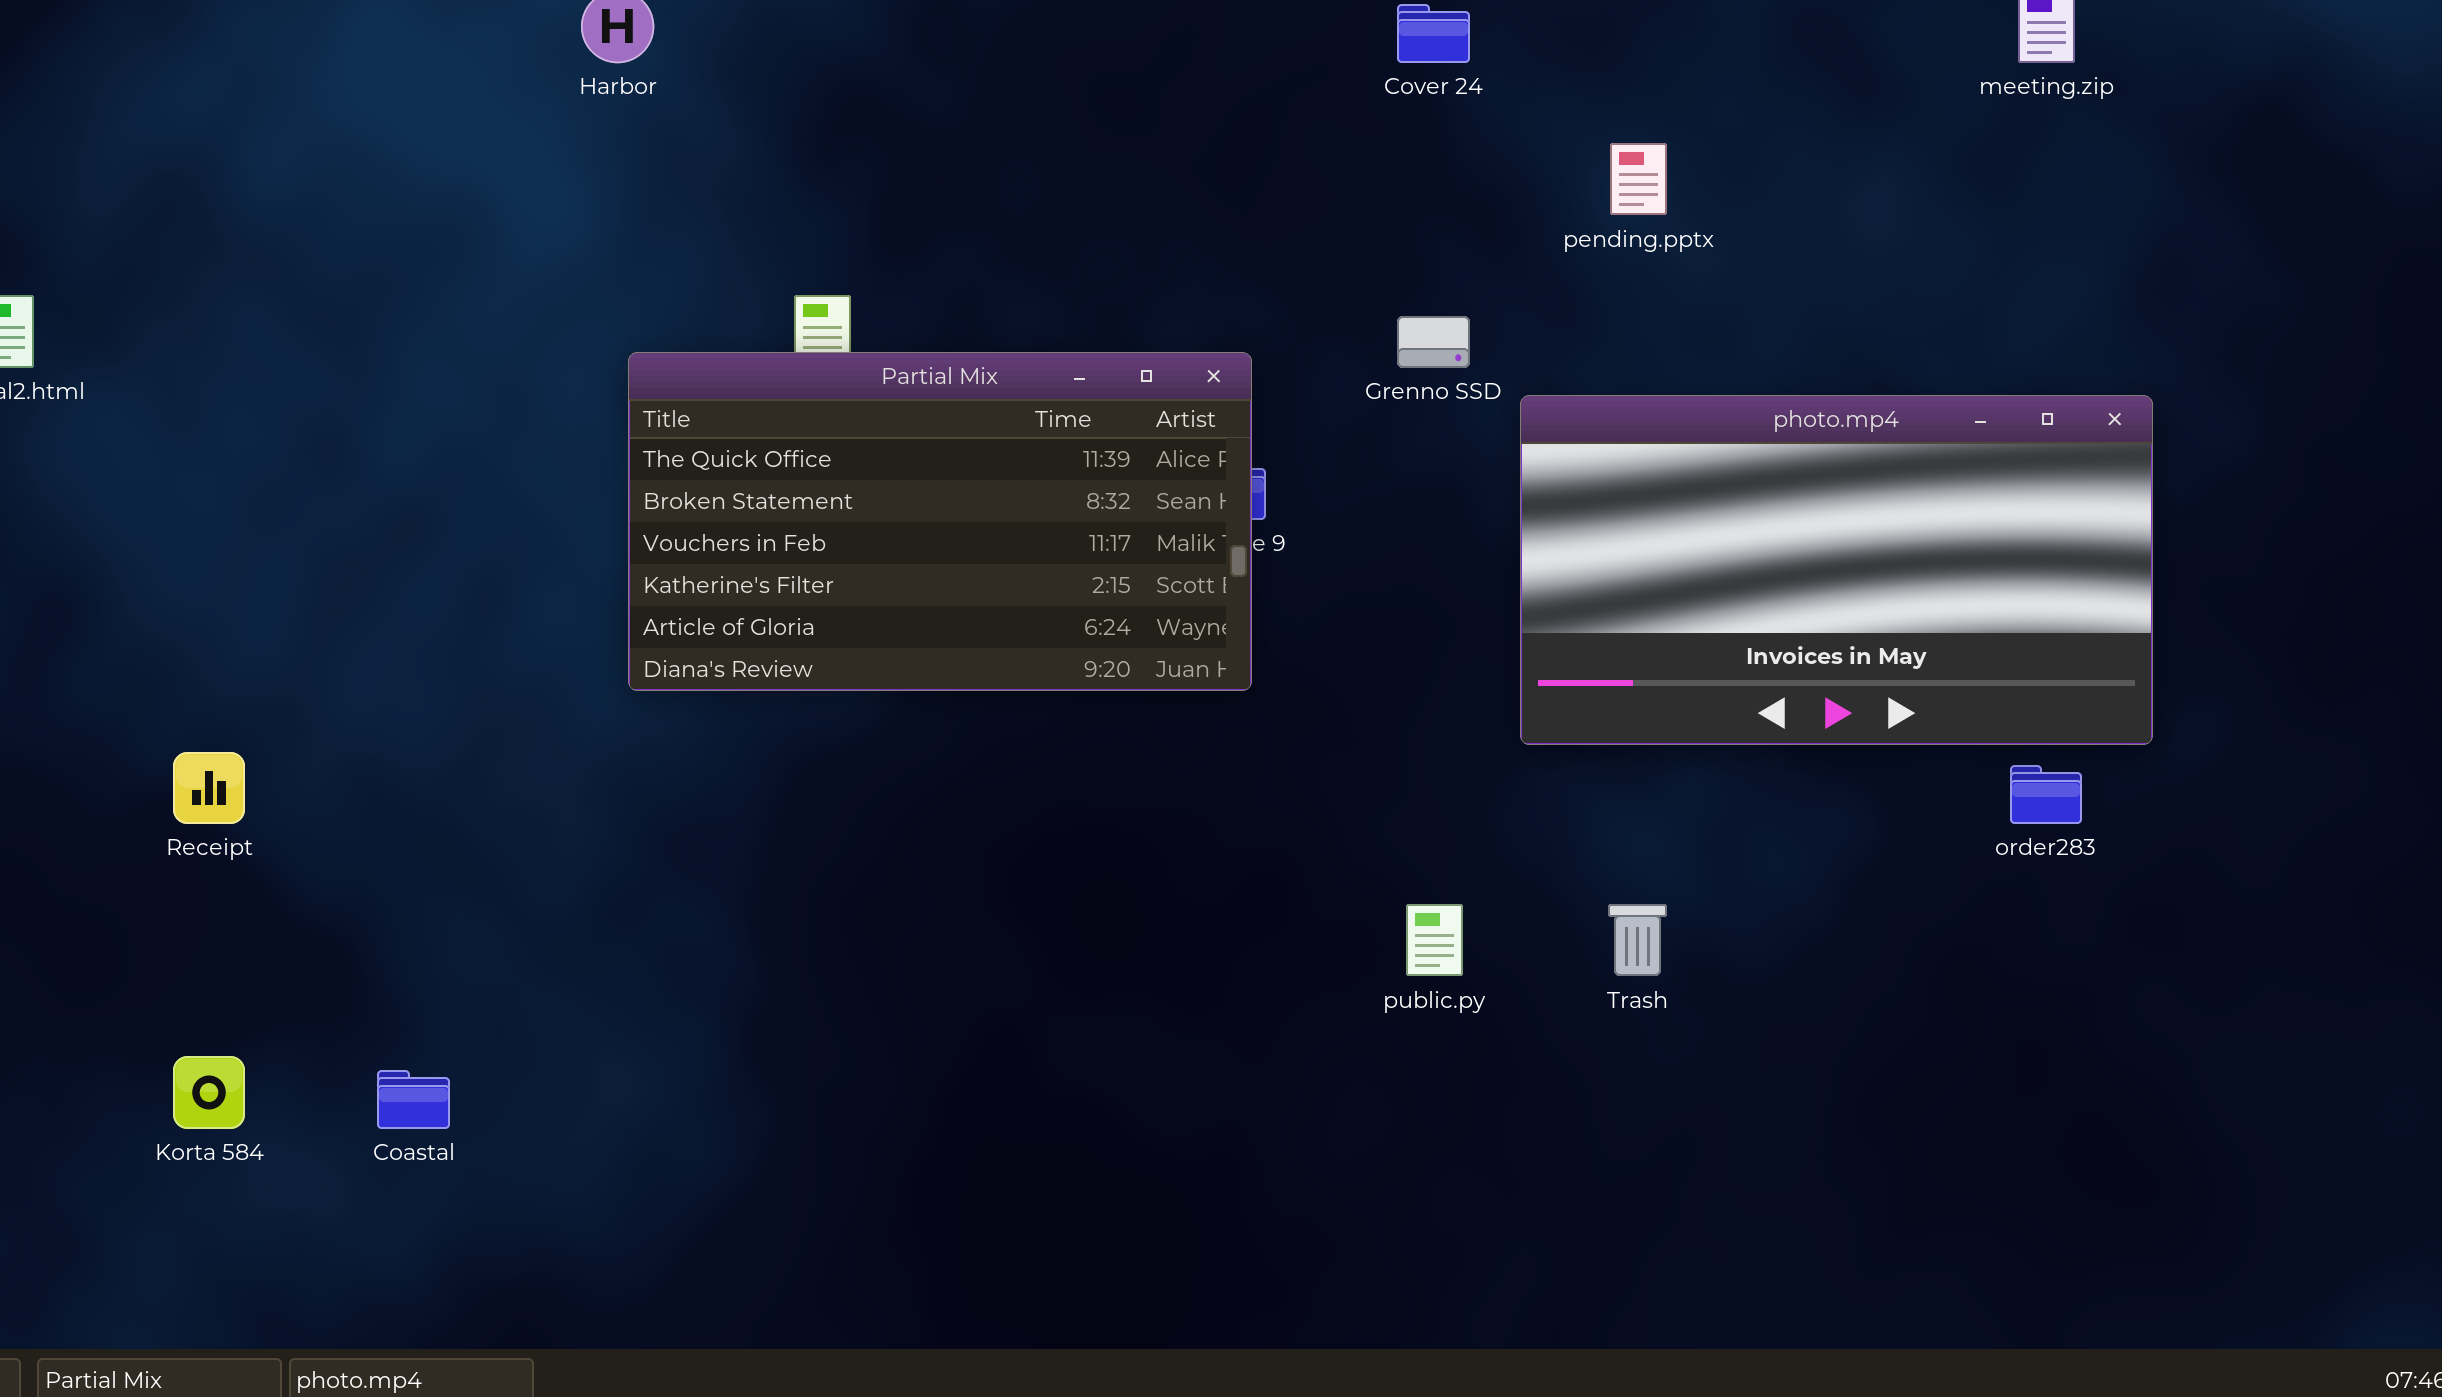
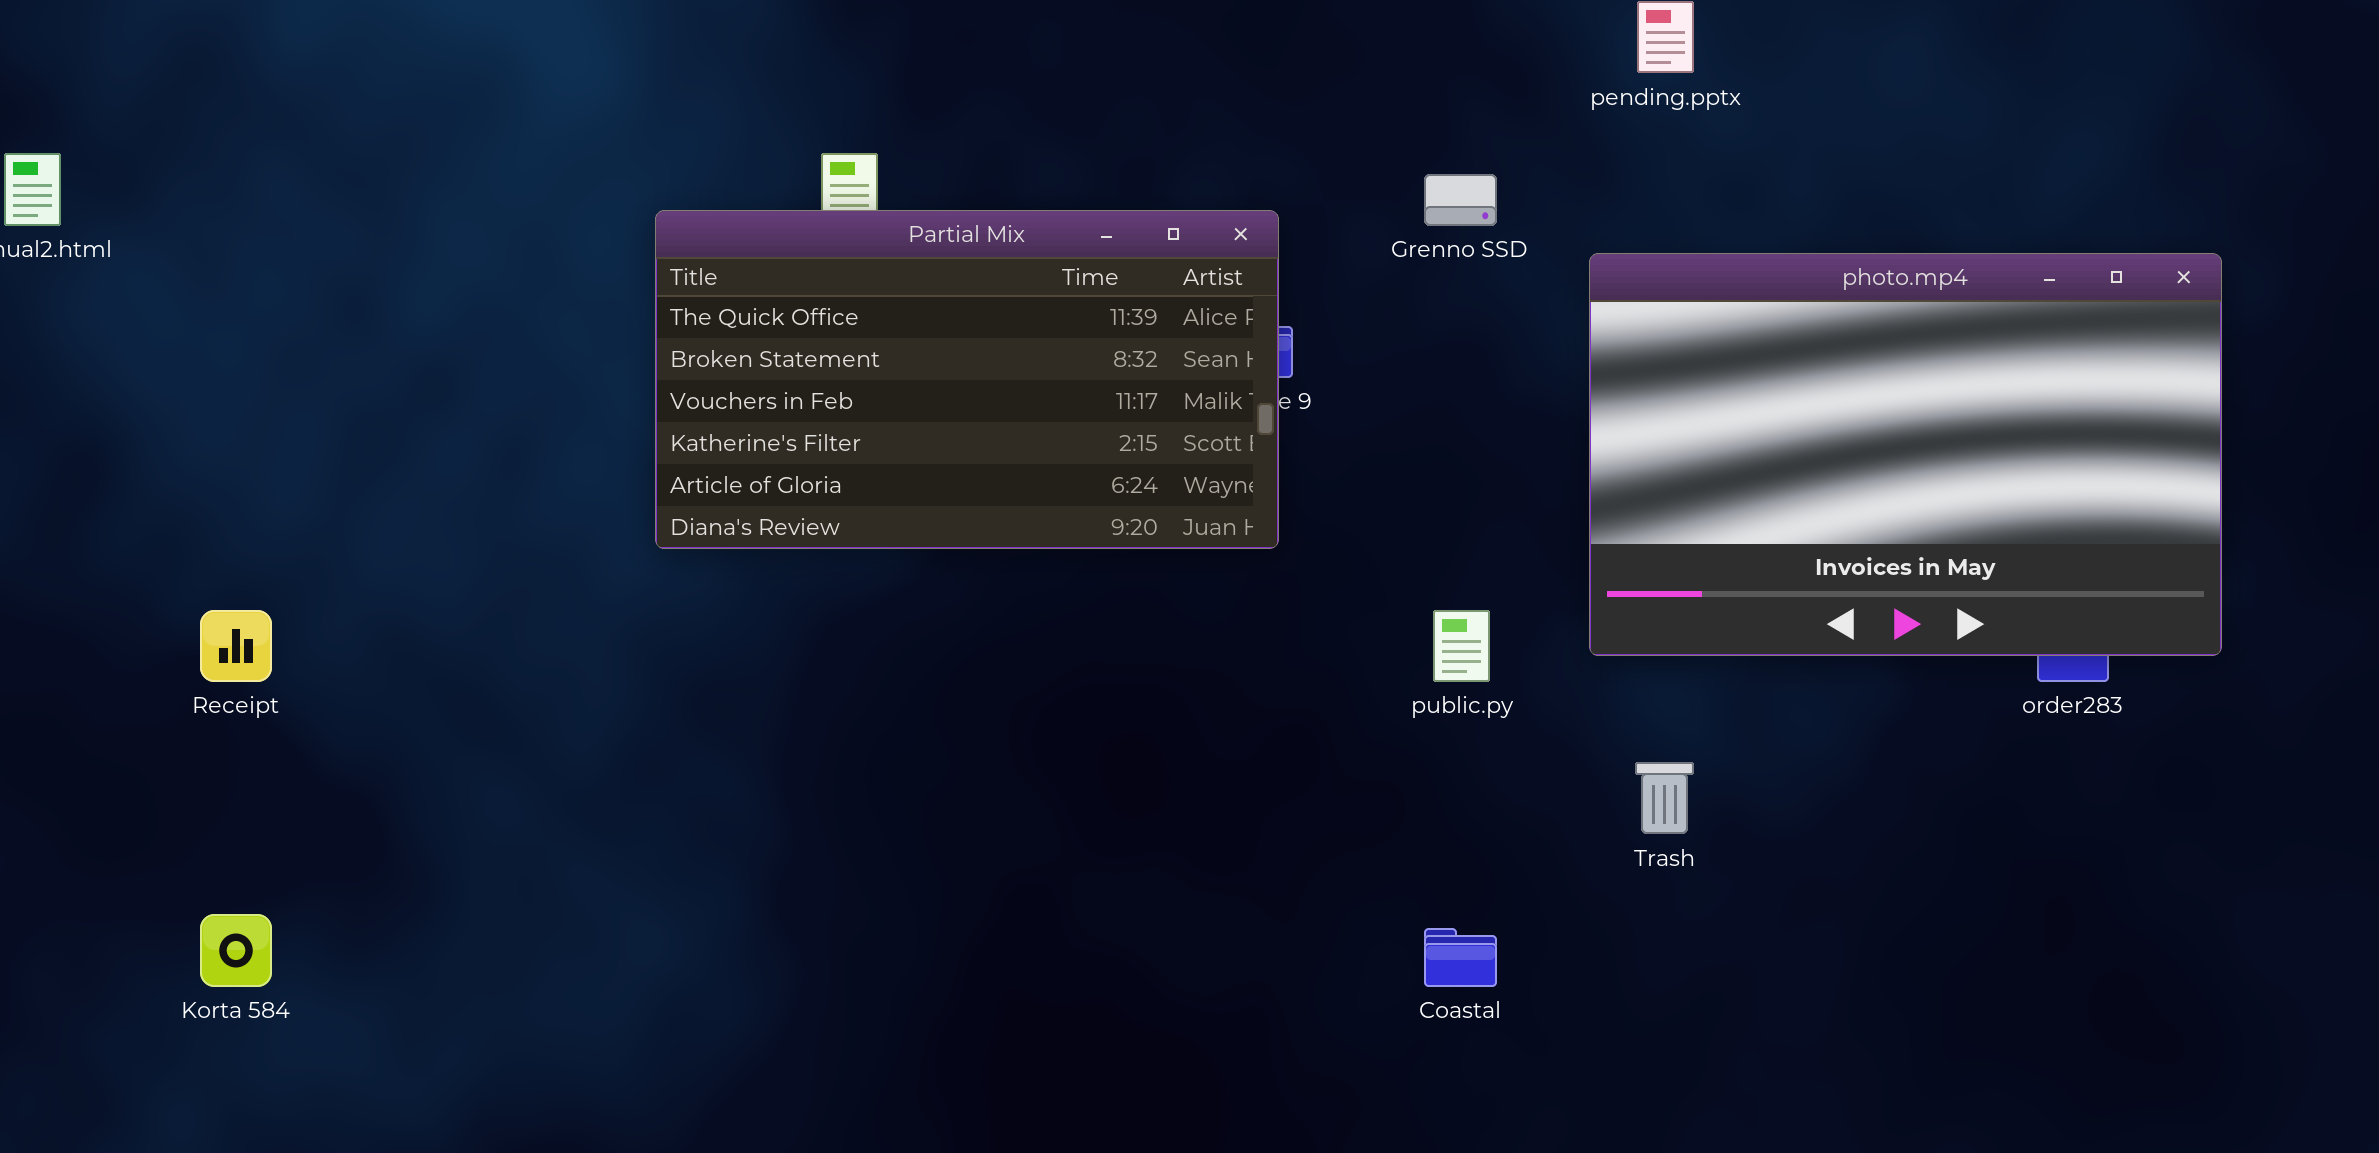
photo.mp4: [1520,395,2153,745] -> [1589,253,2222,656], moved, resized
public.py: [1406,904,1463,976] -> [1433,610,1490,682], moved
Coastal: [377,1070,450,1129] -> [1424,928,1497,987], moved

